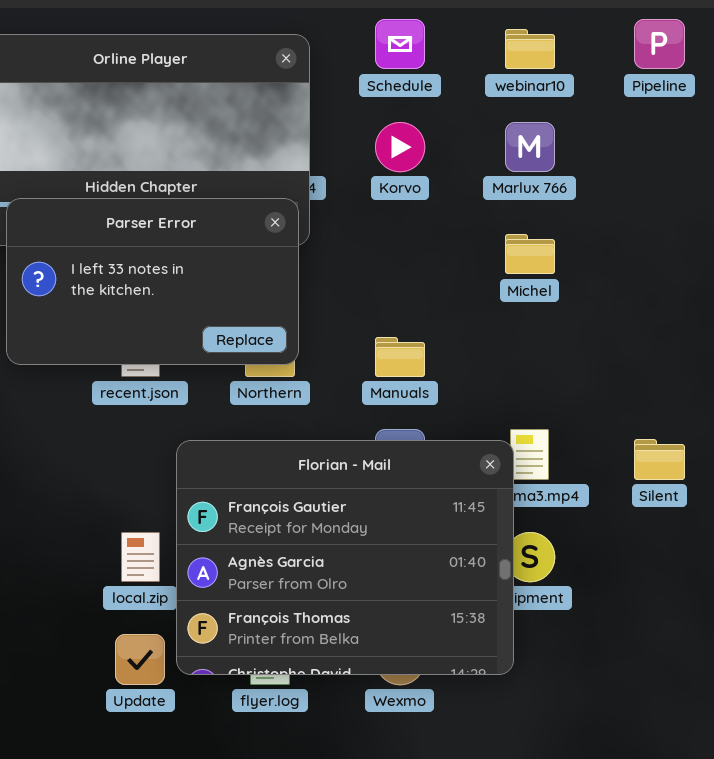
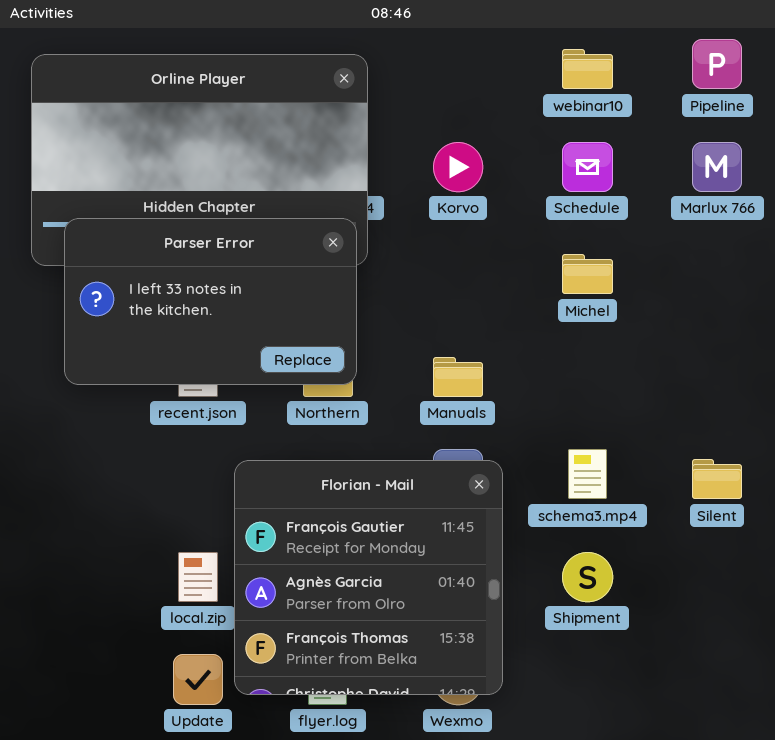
Schedule: [375,19,425,69] -> [562,142,613,192], moved
Marlux 766: [505,122,555,172] -> [692,142,742,192], moved
Florian - Mail: [176,440,514,675] -> [234,460,503,695], resized

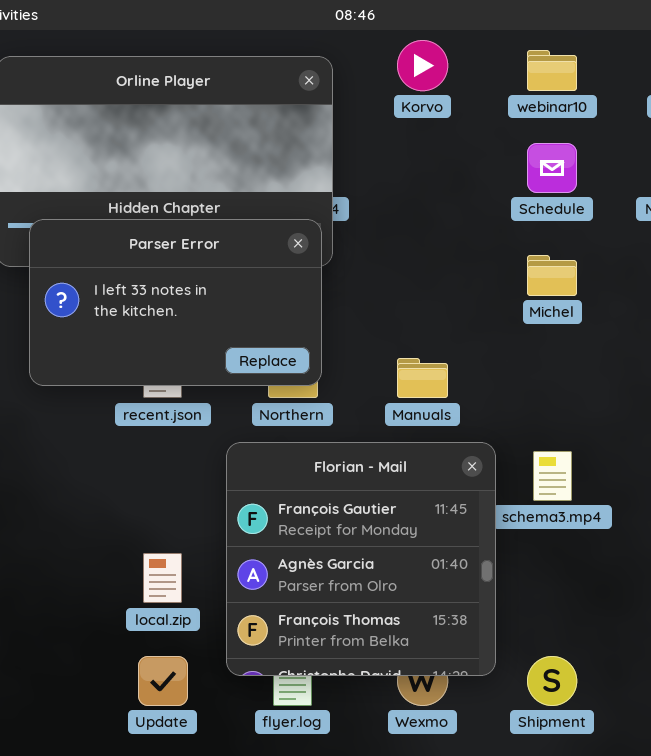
Korvo: [433,142,483,192] -> [397,40,448,91], moved
Florian - Mail: [234,460,503,695] -> [226,442,496,676], moved
Shipment: [562,552,613,602] -> [527,656,577,706], moved

